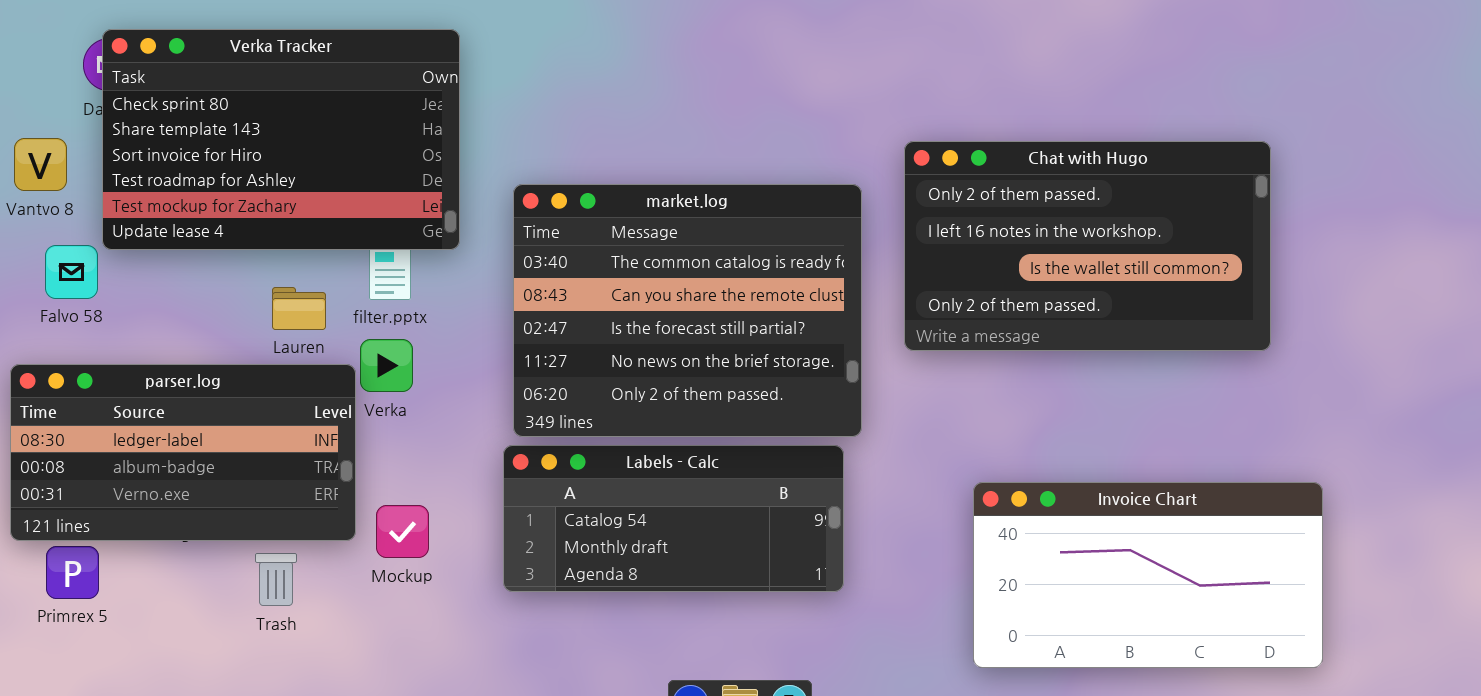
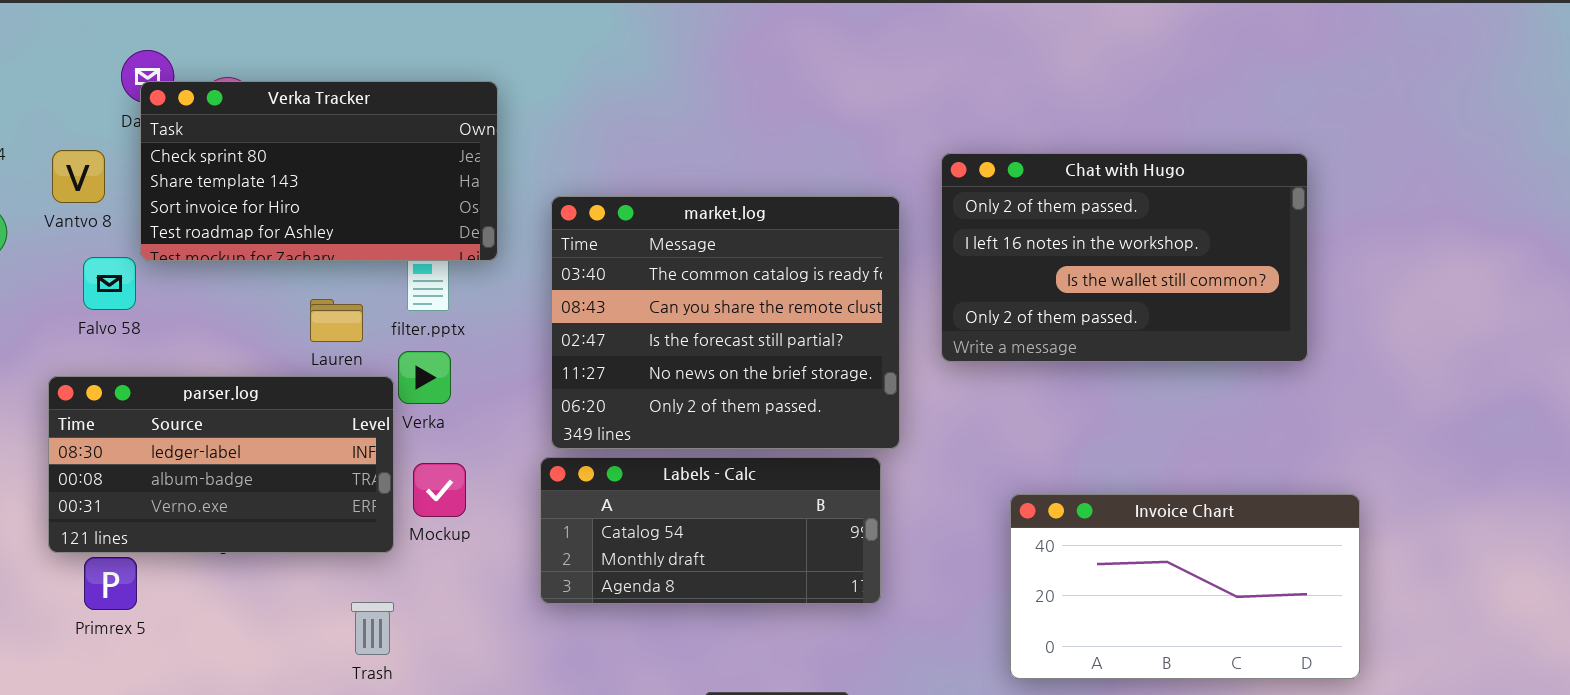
Verka Tracker: [102,29,460,250] -> [140,81,498,261], resized
Mockup: [376,505,429,558] -> [413,463,466,517], moved
Trash: [255,553,297,606] -> [351,602,394,655], moved

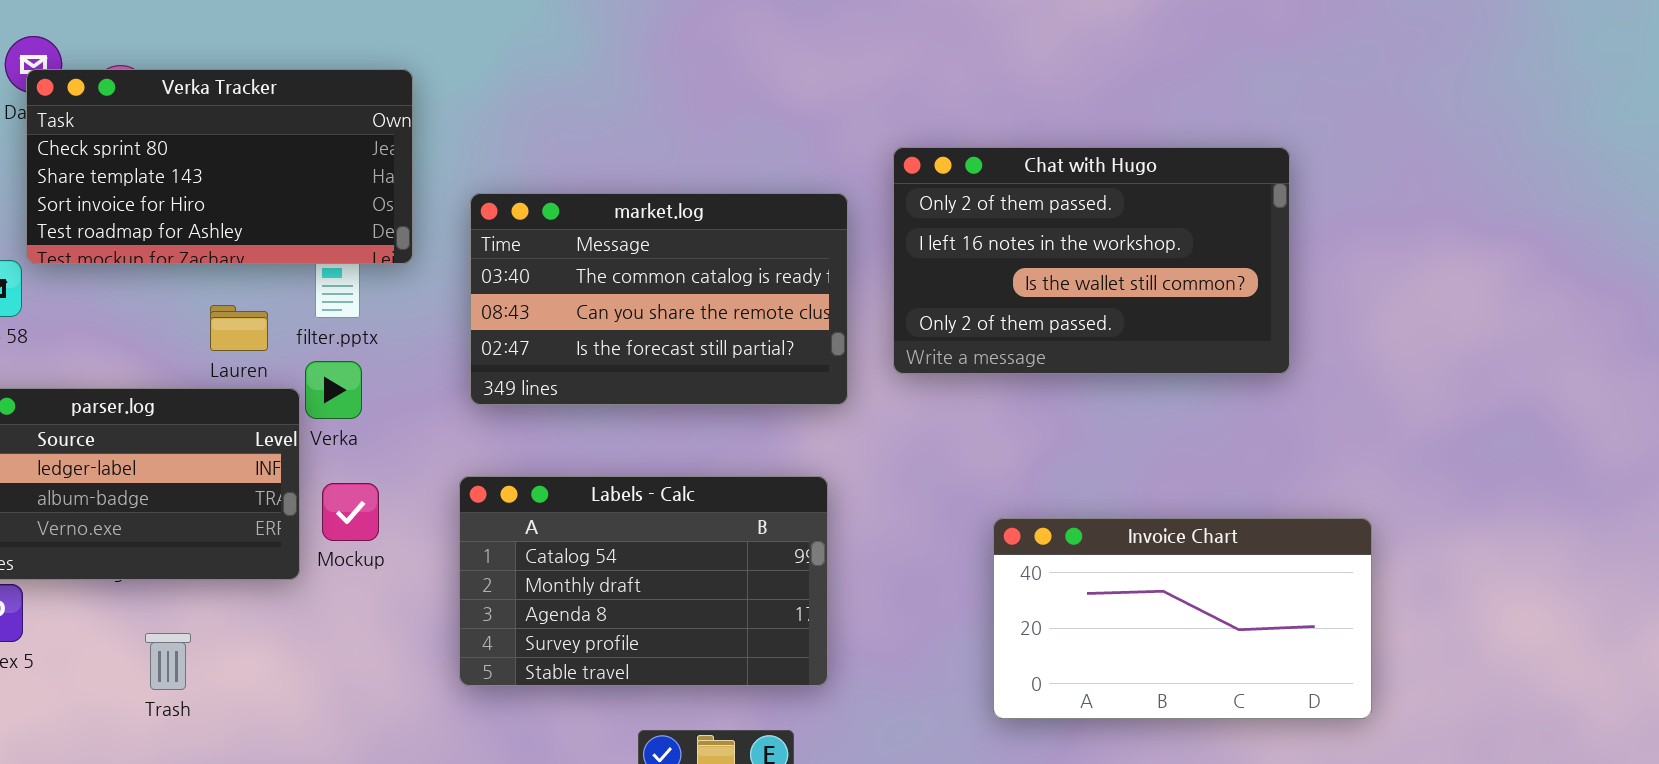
market.log: [551,196,900,449] -> [470,193,848,405], resized
Labels - Calc: [540,457,881,604] -> [459,476,828,686], resized
Invoice Chart: [1010,494,1360,679] -> [993,518,1372,719], moved
Trash: [351,602,394,655] -> [145,633,191,690], moved

